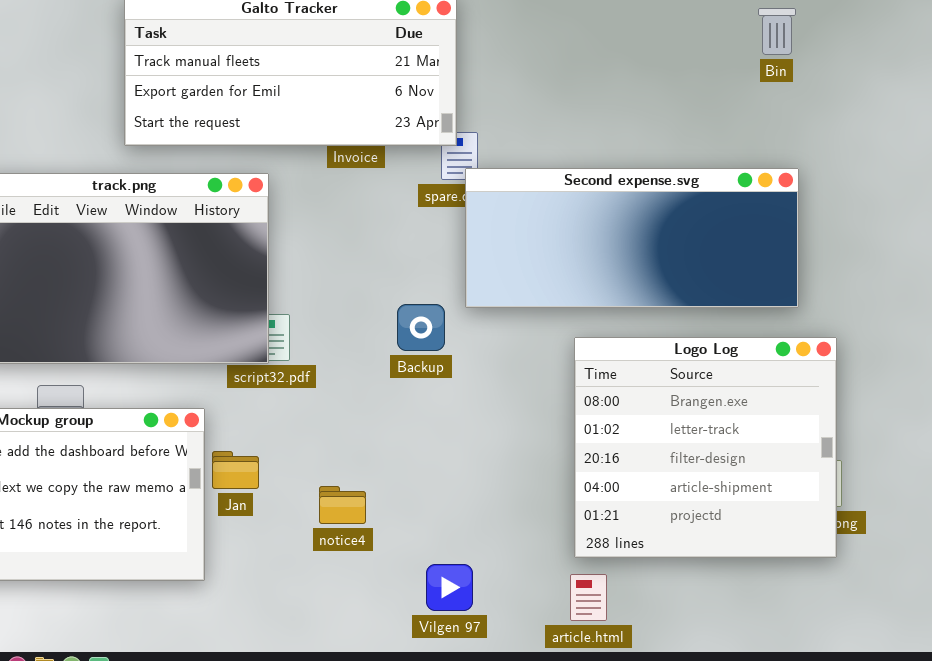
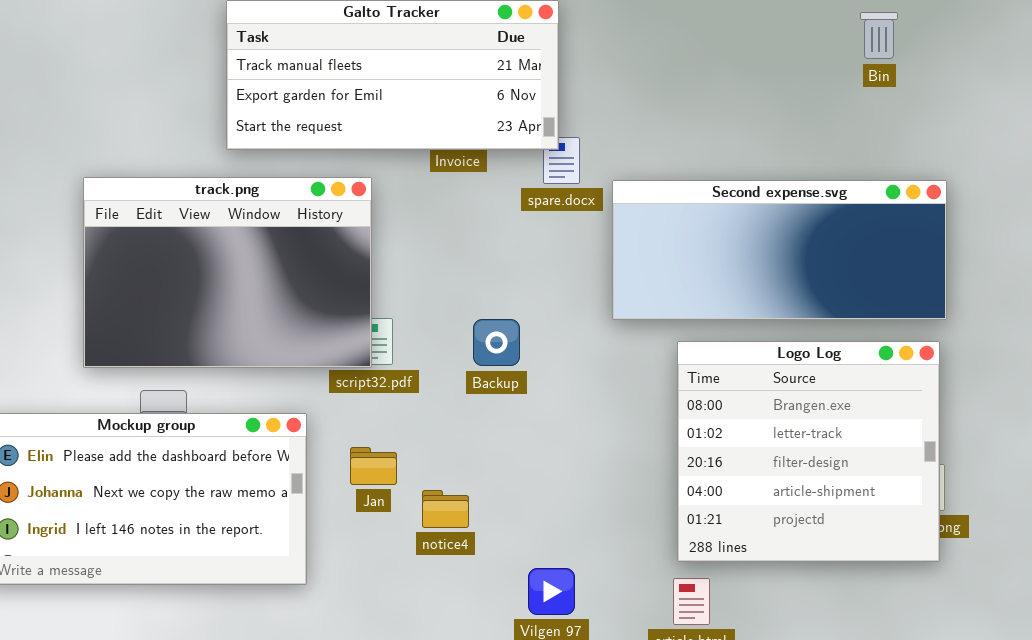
Second expense.svg: [465,168,799,308] -> [612,180,947,320], moved
Backup: [397,304,445,351] -> [473,319,520,366], moved
Jan: [212,451,259,489] -> [350,447,397,485], moved

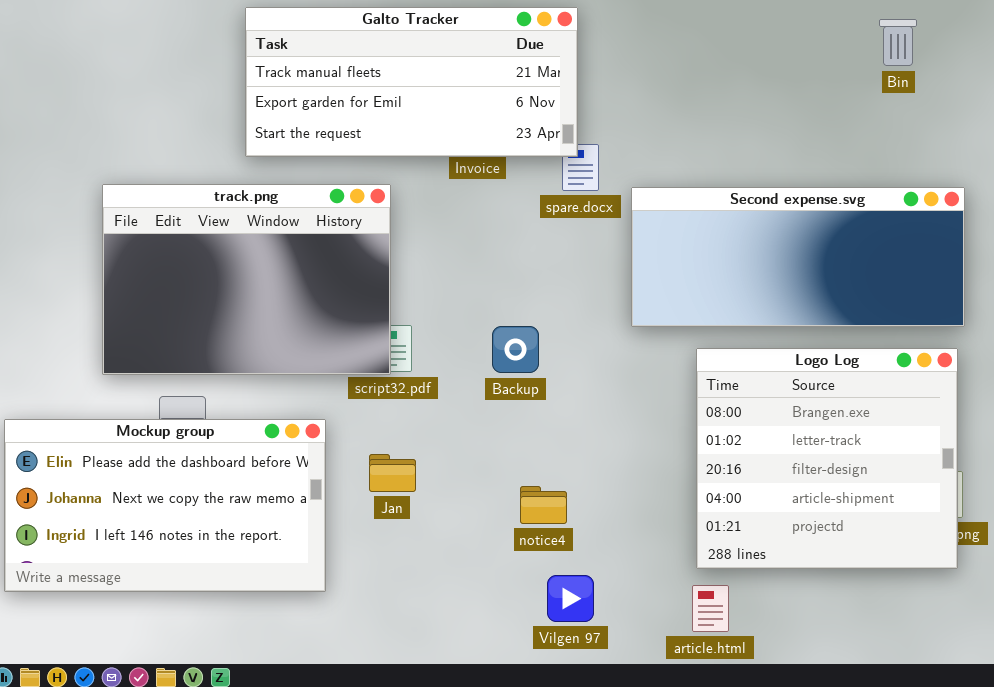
notice4: [422,490,469,528] -> [520,486,567,524], moved

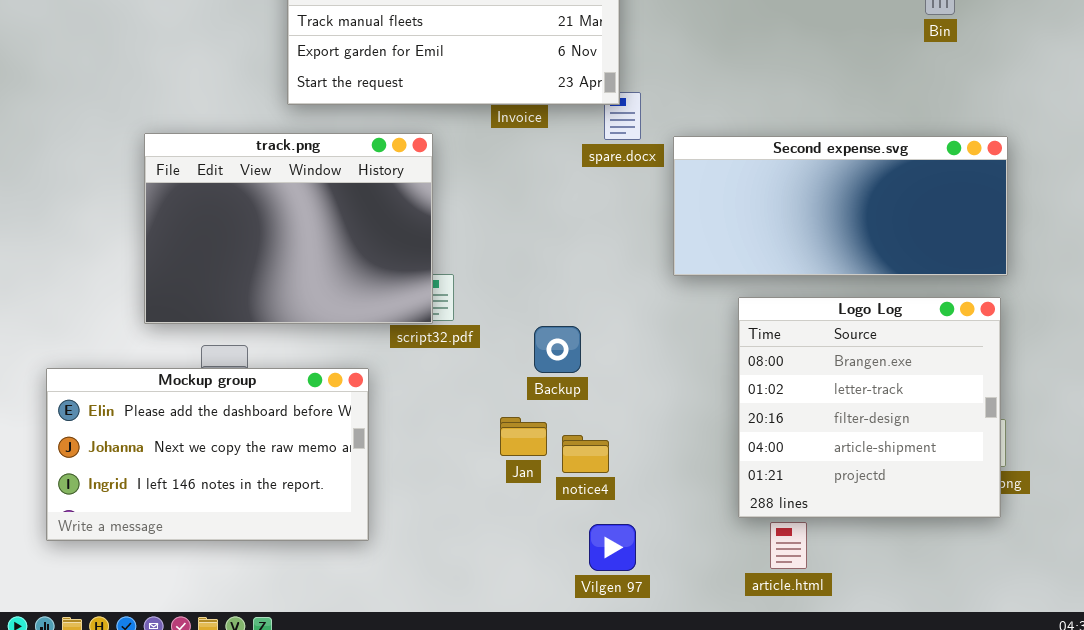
Backup: [492,326,539,373] -> [534,326,581,373], moved
Jan: [369,454,416,492] -> [500,417,547,456], moved
article.html: [692,585,729,632] -> [770,522,807,569], moved

